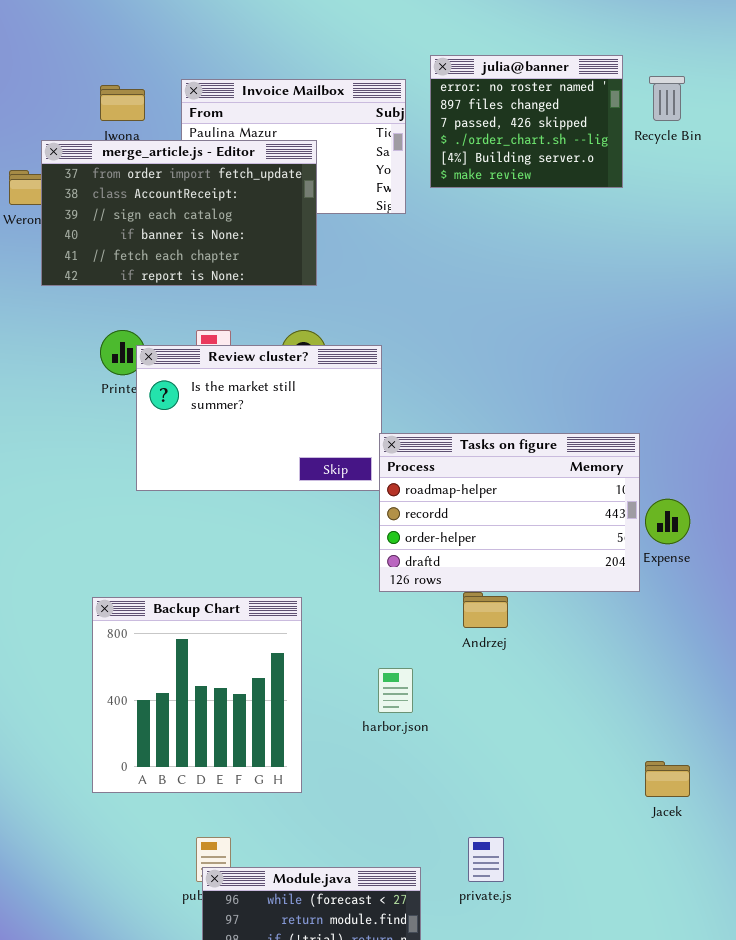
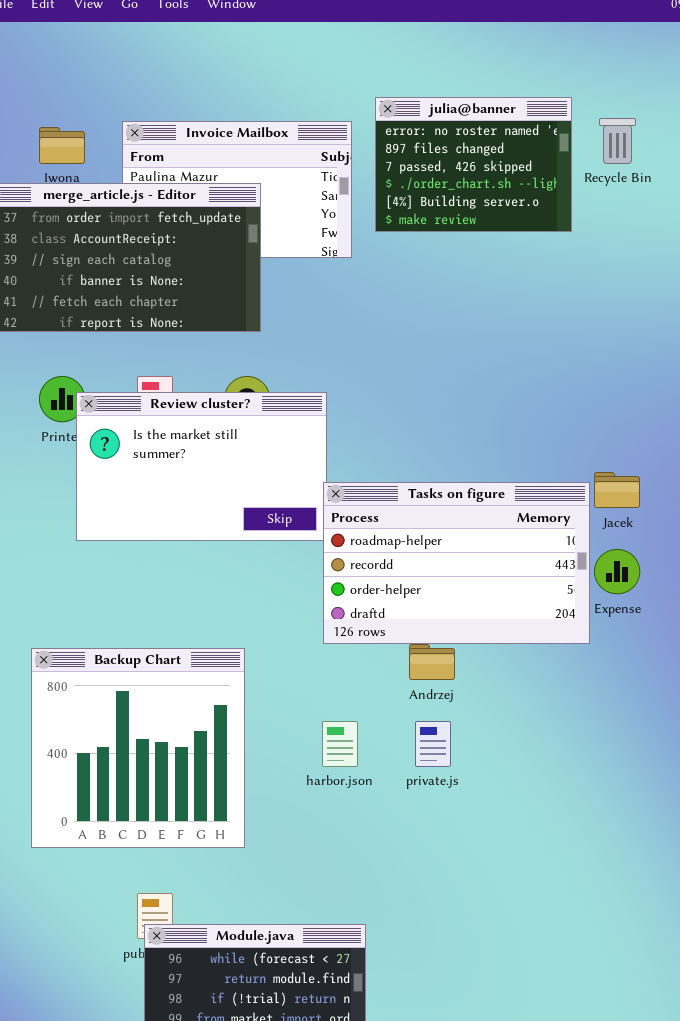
Jacek: [645,761,690,797] -> [594,472,640,508], moved
private.js: [468,837,504,882] -> [415,721,451,767], moved

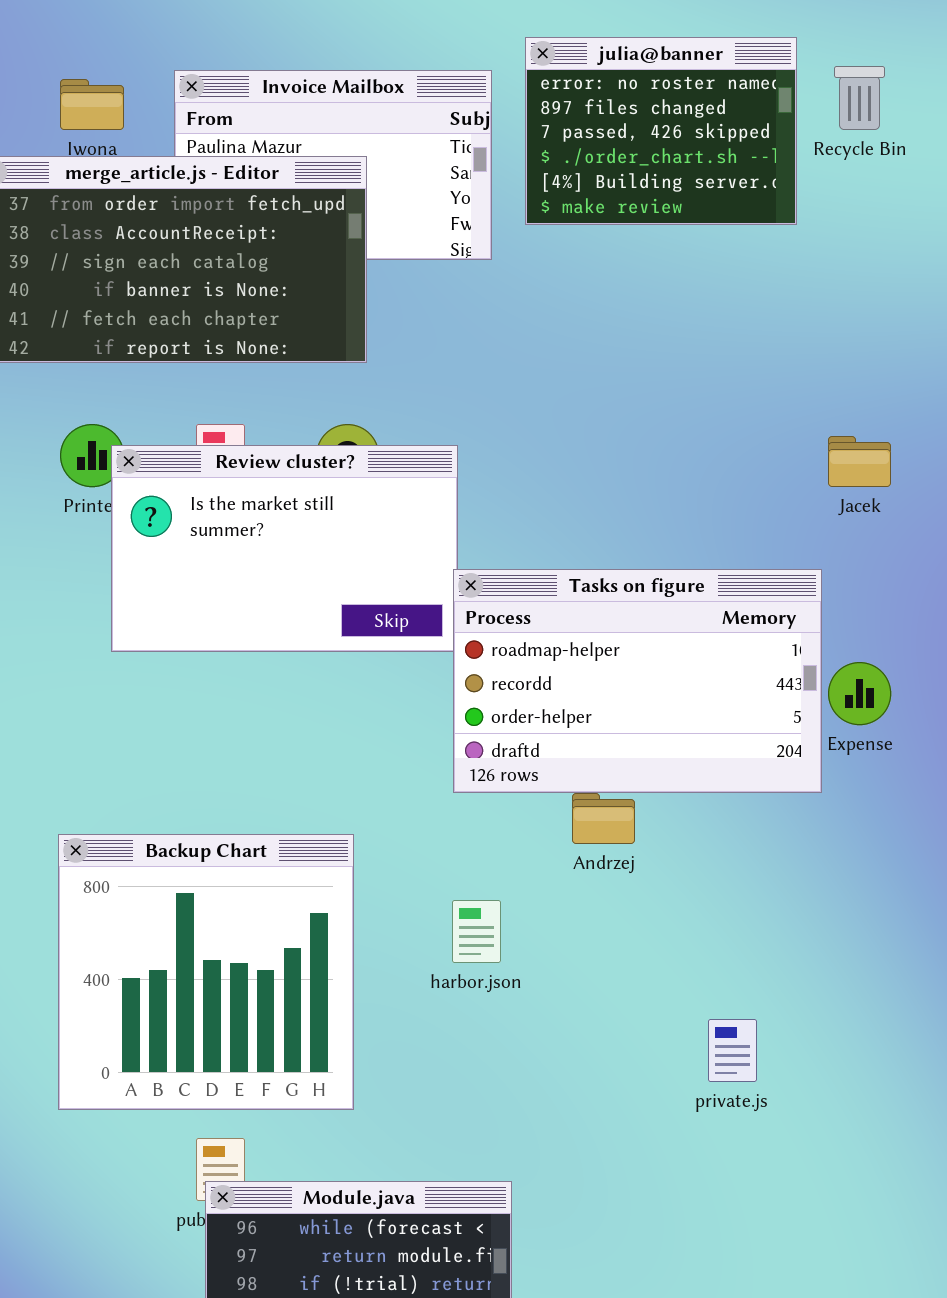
Jacek: [594,472,640,508] -> [828,436,891,487], moved
Backup Chart: [31,648,245,848] -> [58,834,354,1110], moved
private.js: [415,721,451,767] -> [708,1019,757,1082], moved

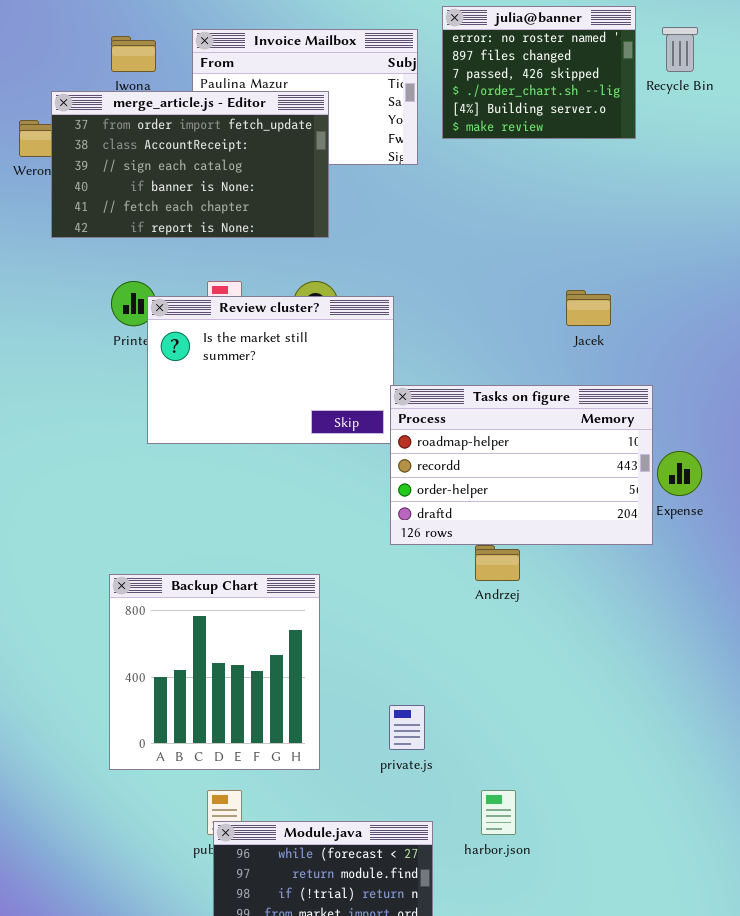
Jacek: [828,436,891,487] -> [566,290,611,326], moved
harbor.json: [452,900,501,963] -> [481,790,516,835], moved
private.js: [708,1019,757,1082] -> [389,705,425,750], moved

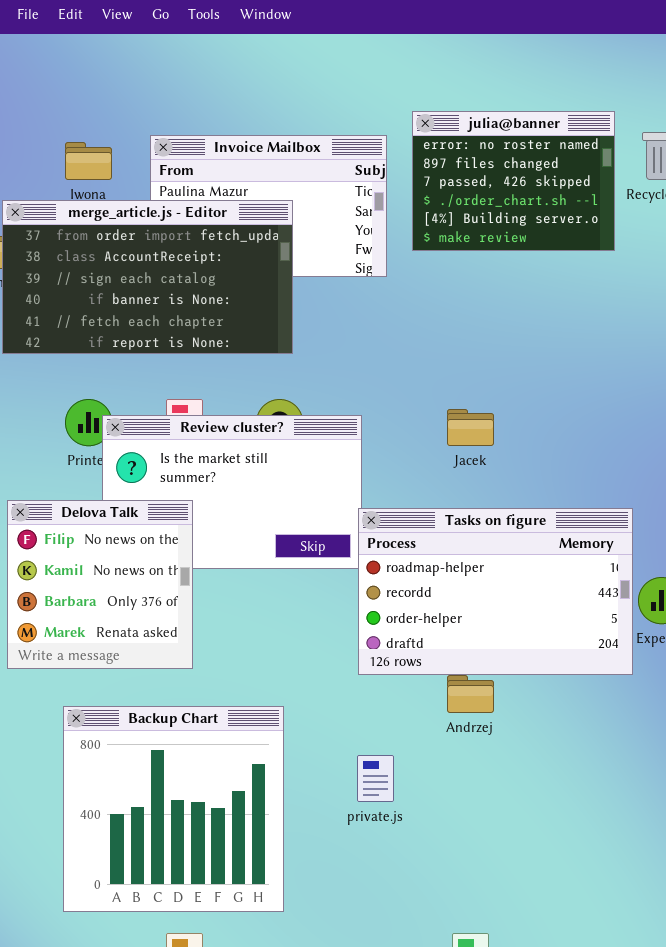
Jacek: [566,290,611,326] -> [447,409,494,446], moved
Delova Talk: none -> [7,500,193,669], opened
private.js: [389,705,425,750] -> [357,755,394,802], moved

